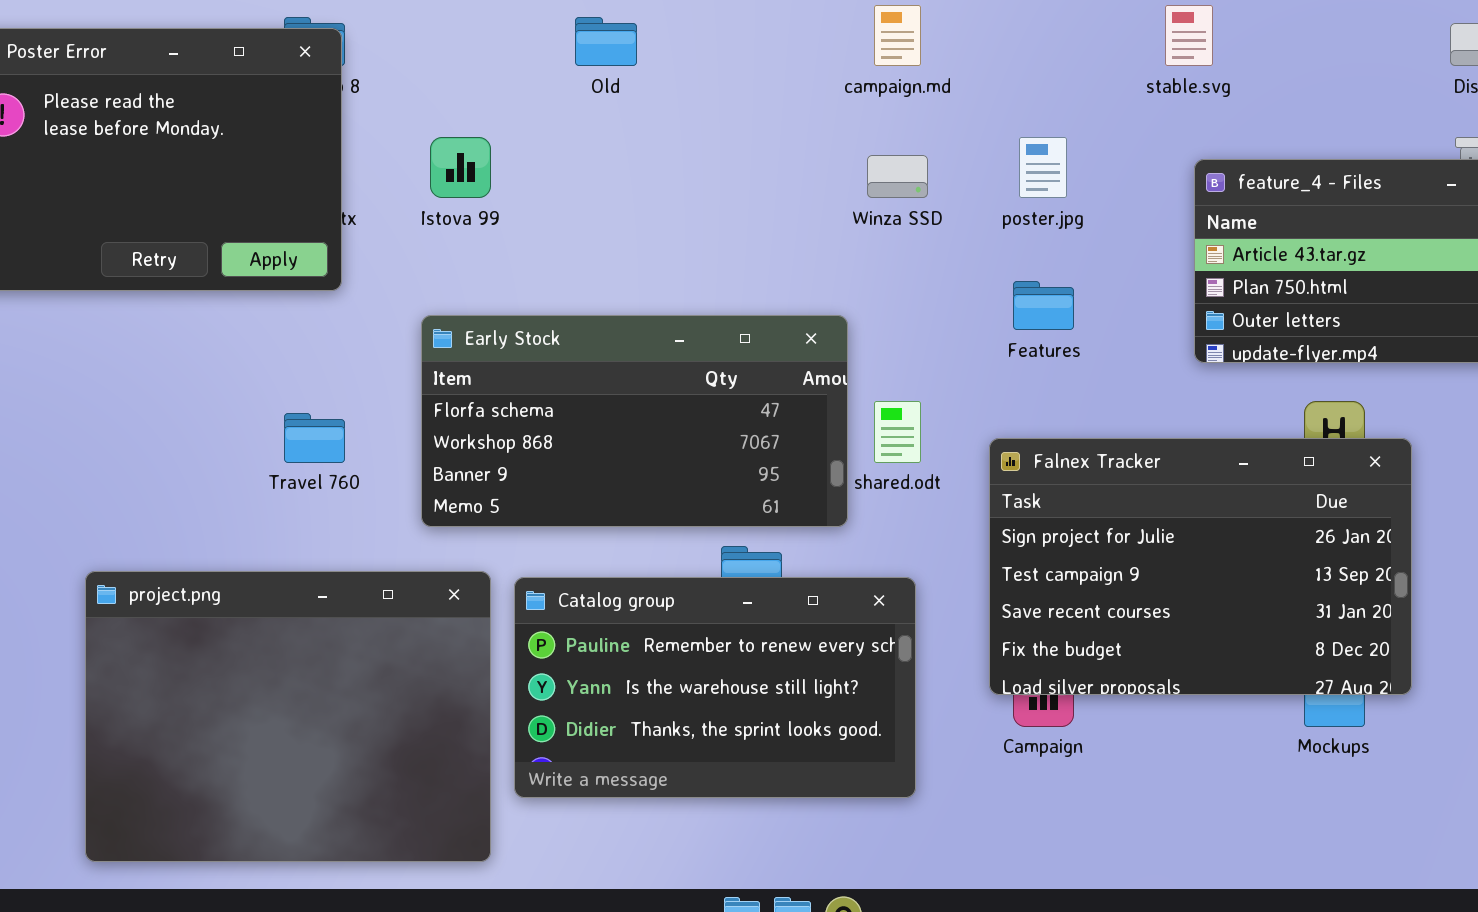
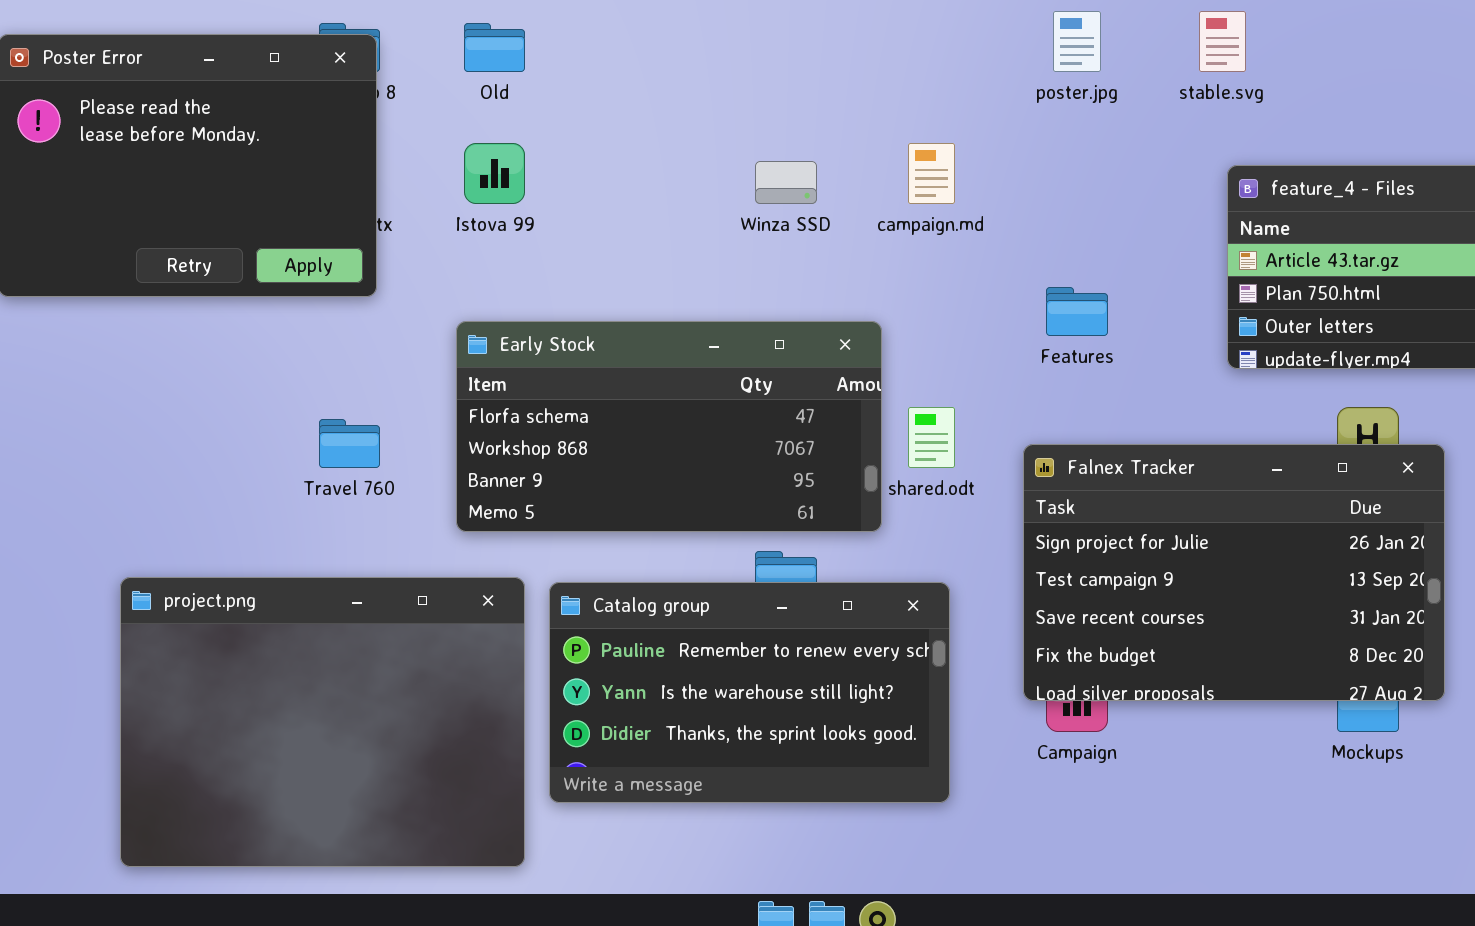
campaign.md: [874,5,921,66] -> [908,143,955,204], moved
Old: [575,17,637,66] -> [464,23,525,72], moved
poster.jpg: [1019,137,1067,198] -> [1053,11,1101,72], moved
Winza SSD: [867,155,928,198] -> [755,161,817,204], moved

